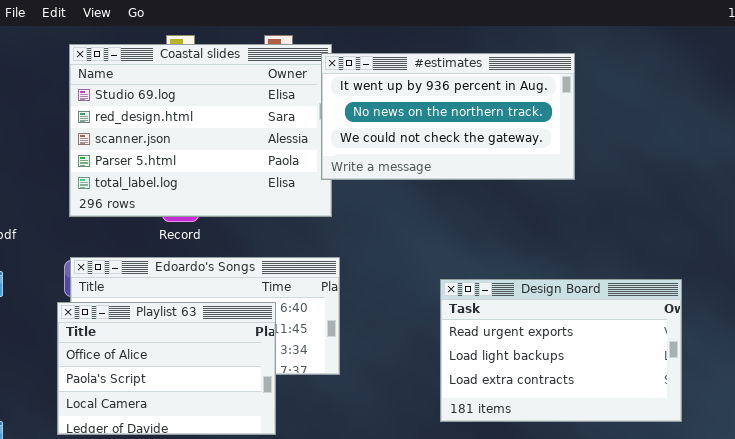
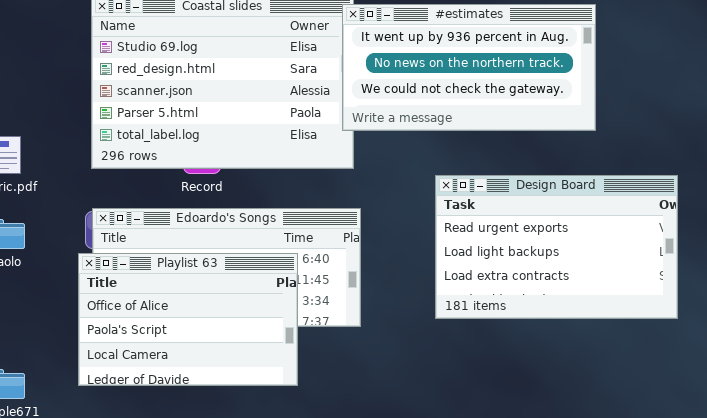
Design Board: [440,279,682,422] -> [435,175,678,319], moved

